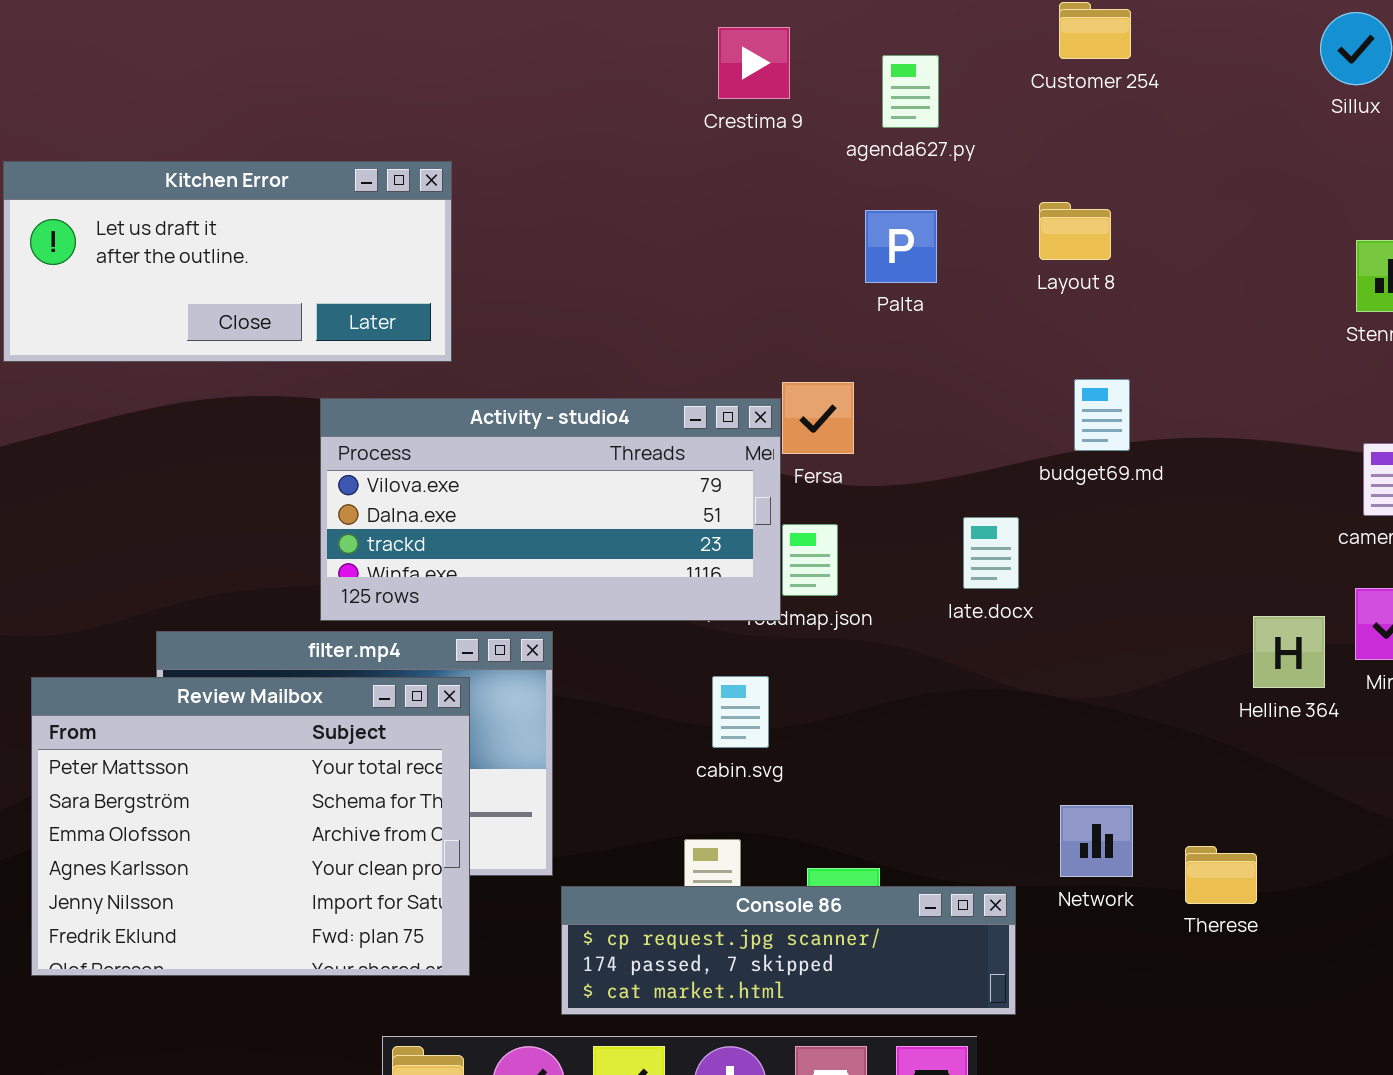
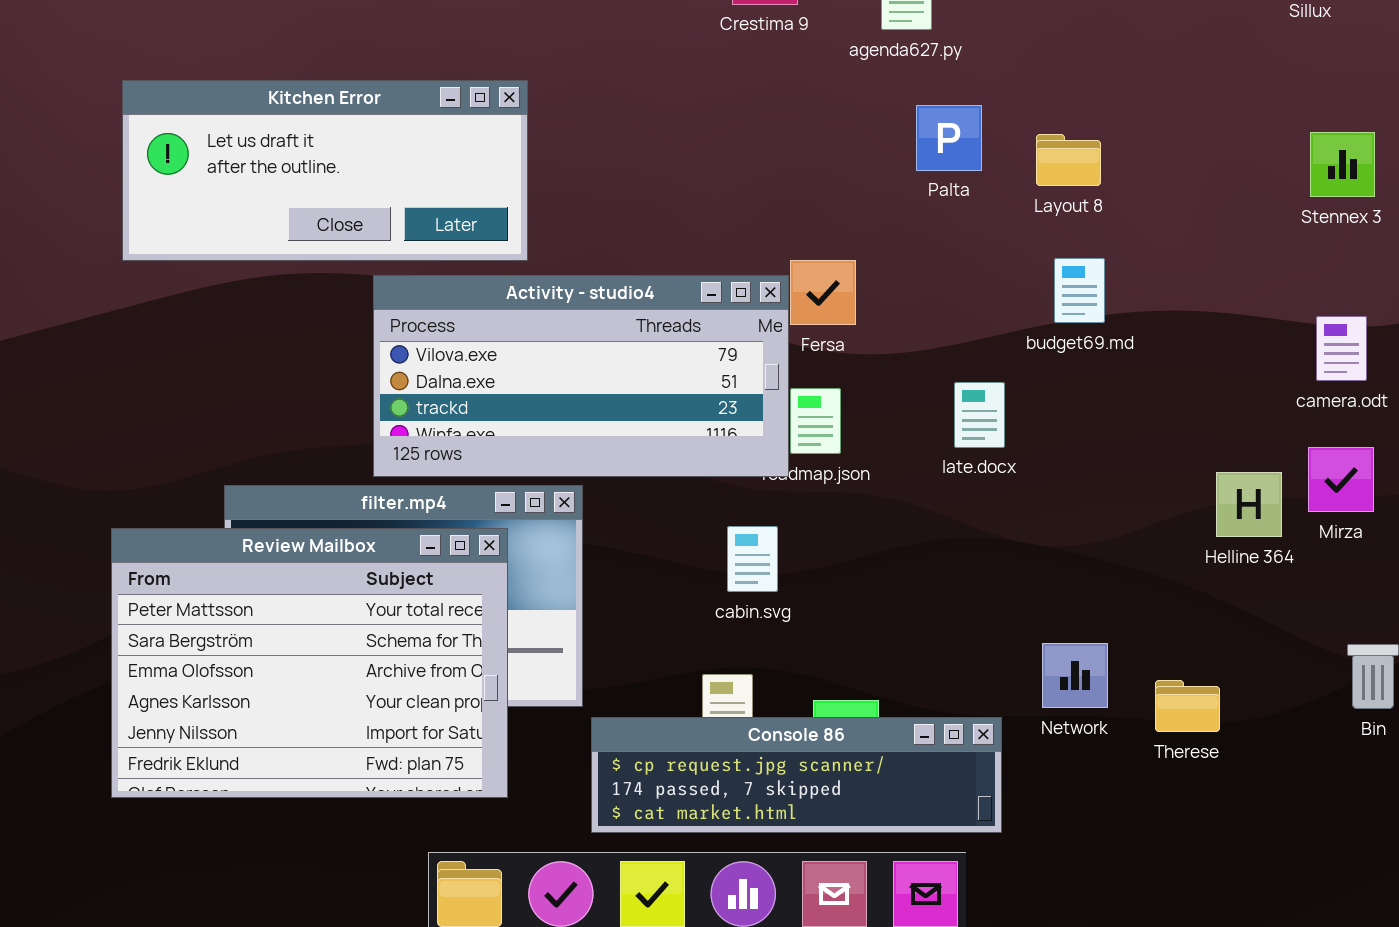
Kitchen Error: [3,161,452,362] -> [122,80,528,261], moved
Layout 8: [1039,202,1111,260] -> [1036,134,1101,186], moved
Palta: [865,210,937,283] -> [916,105,982,171], moved

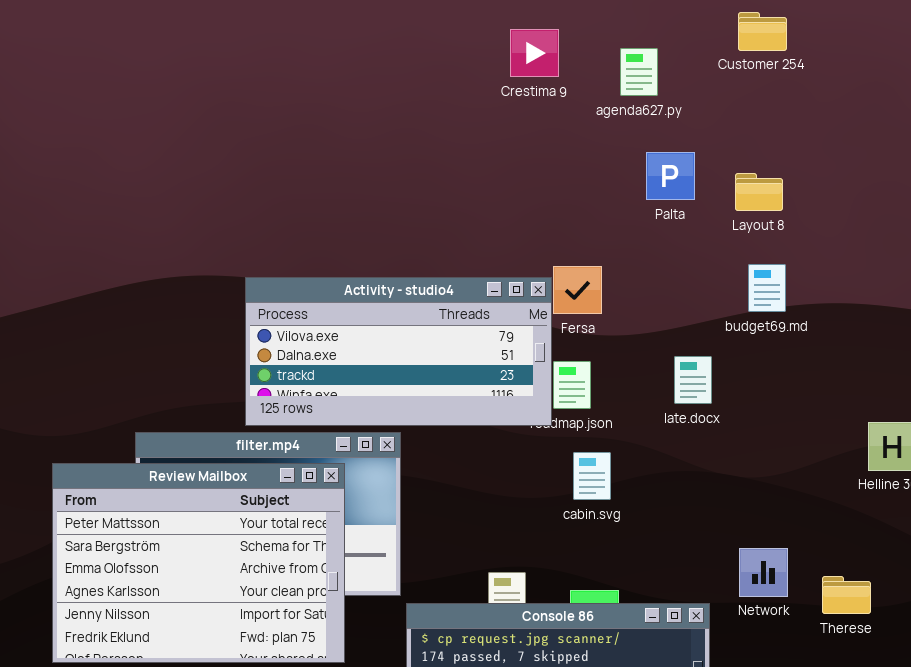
Kitchen Error: [122,80,528,261] -> none, closed
cabin.svg: [727,526,778,592] -> [573,452,611,500], moved

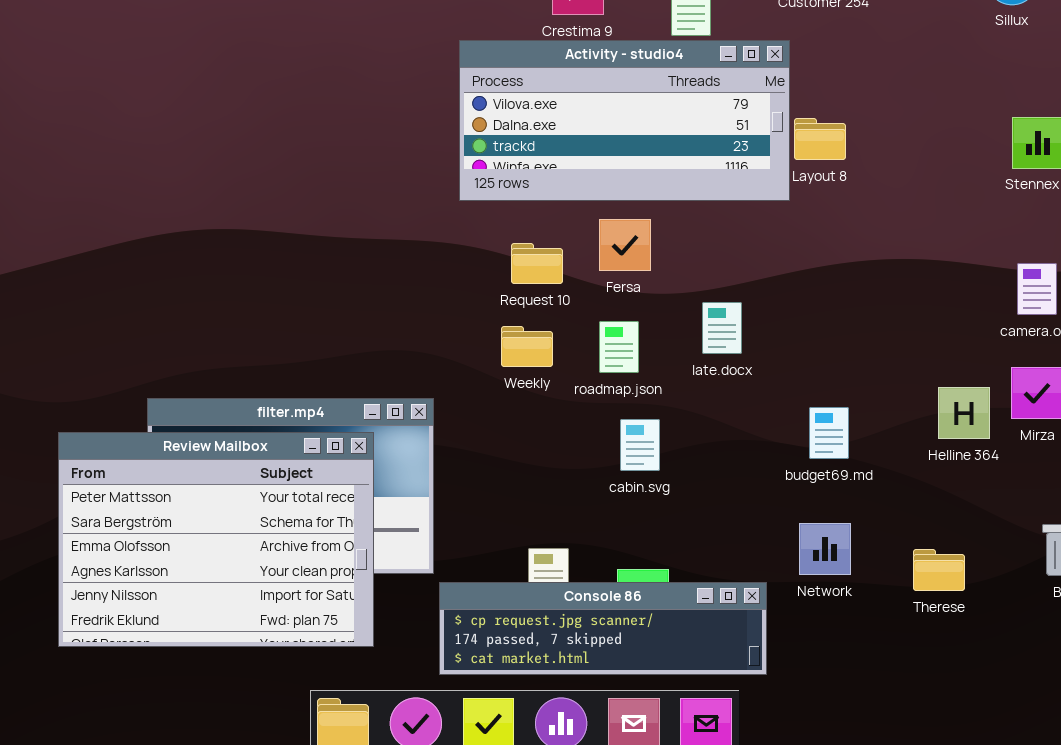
budget69.md: [748,264,786,312] -> [809,407,849,459], moved
Activity - studio4: [245,277,552,426] -> [459,40,790,201], moved
late.docx: [674,356,712,404] -> [702,302,742,354], moved
Therese: [822,576,871,614] -> [913,549,965,591], moved

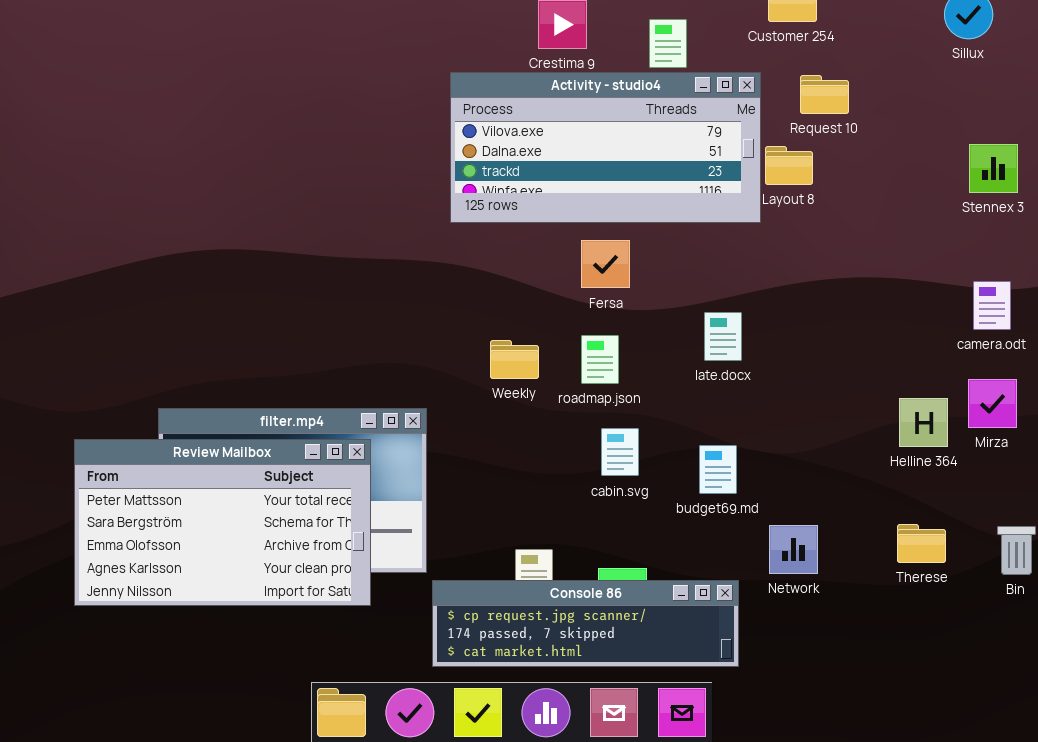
Request 10: [511,243,563,284] -> [800,75,849,114], moved
late.docx: [702,302,742,354] -> [704,312,742,361], moved
budget69.md: [809,407,849,459] -> [699,445,737,494], moved
Review Mailbox: [58,432,374,647] -> [74,439,371,606], resized
Therese: [913,549,965,591] -> [897,524,946,563], moved

